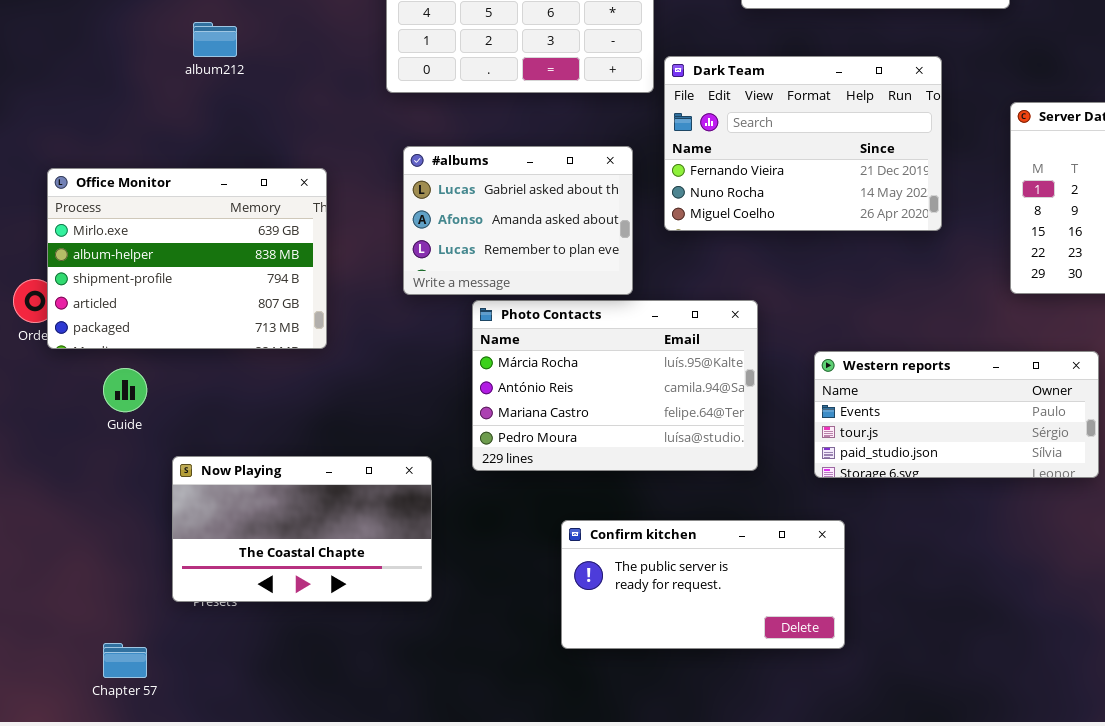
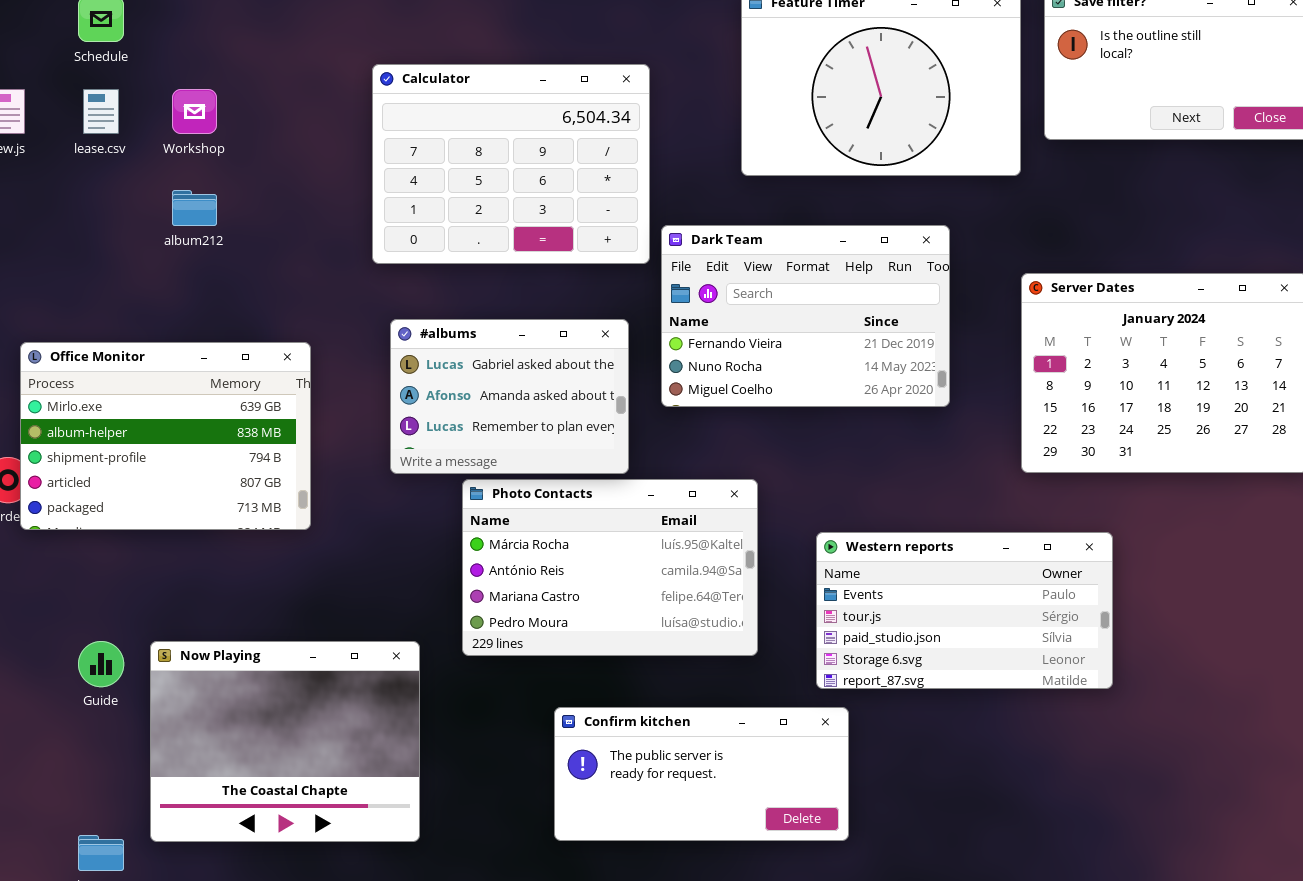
Western reports: [814,351,1099,478] -> [816,532,1113,689], resized
Guide: [103,368,147,412] -> [78,641,124,687], moved
Now Playing: [172,456,432,602] -> [150,641,420,842], resized

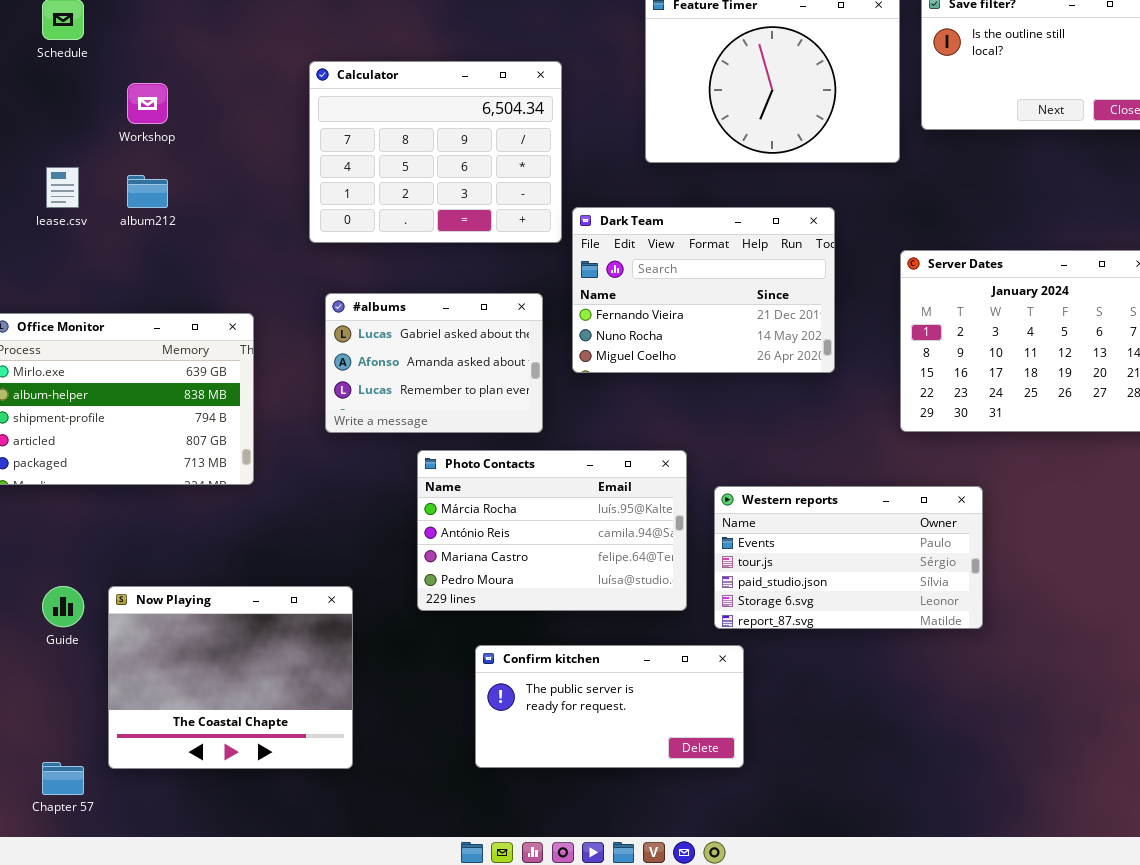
lease.csv: [83,89,119,134] -> [46,167,79,208], moved
Photo Contacts: [462,479,758,656] -> [417,450,687,611], moved

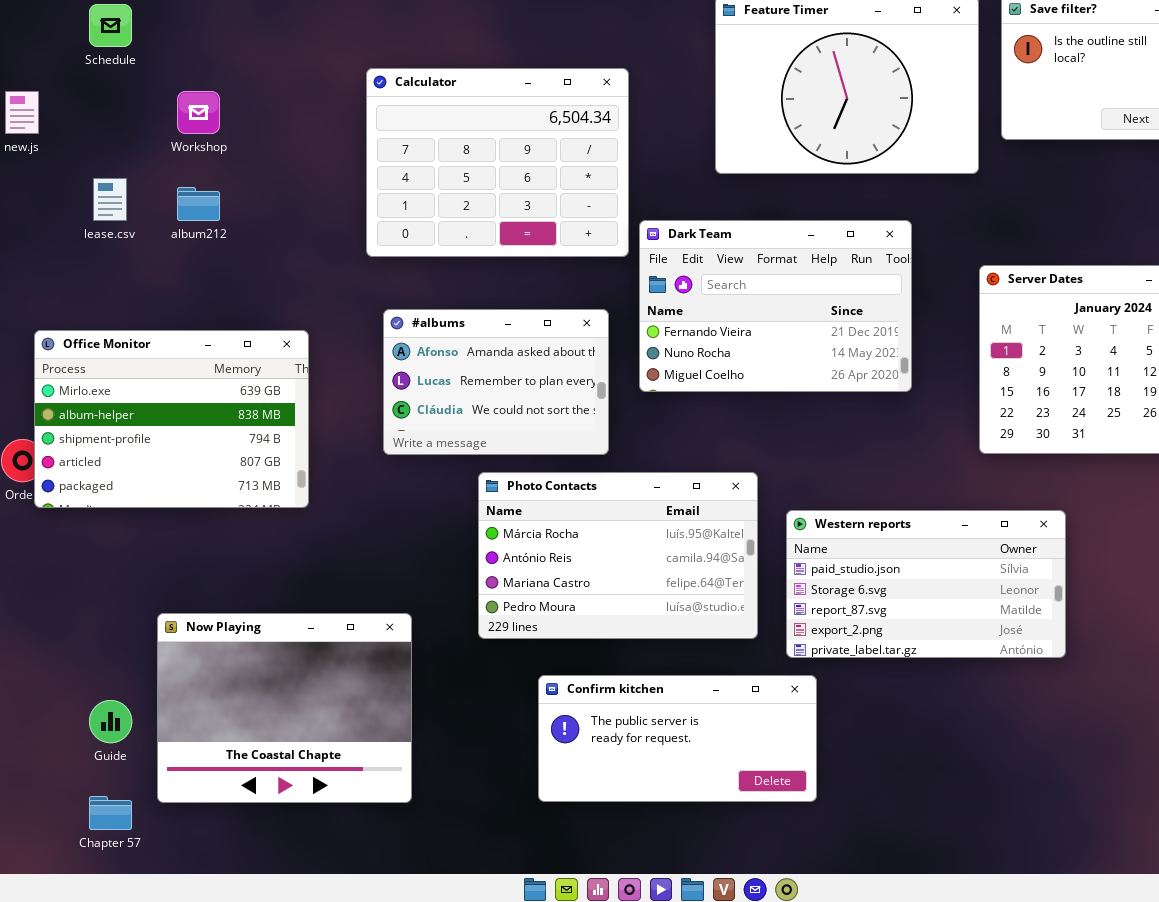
#albums: [325,293,543,433] -> [383,309,609,455], scrolled down 1 row
Western reports: [714,486,983,629] -> [786,510,1066,658], scrolled down 2 rows
Guide: [42,586,84,627] -> [89,700,132,743], moved

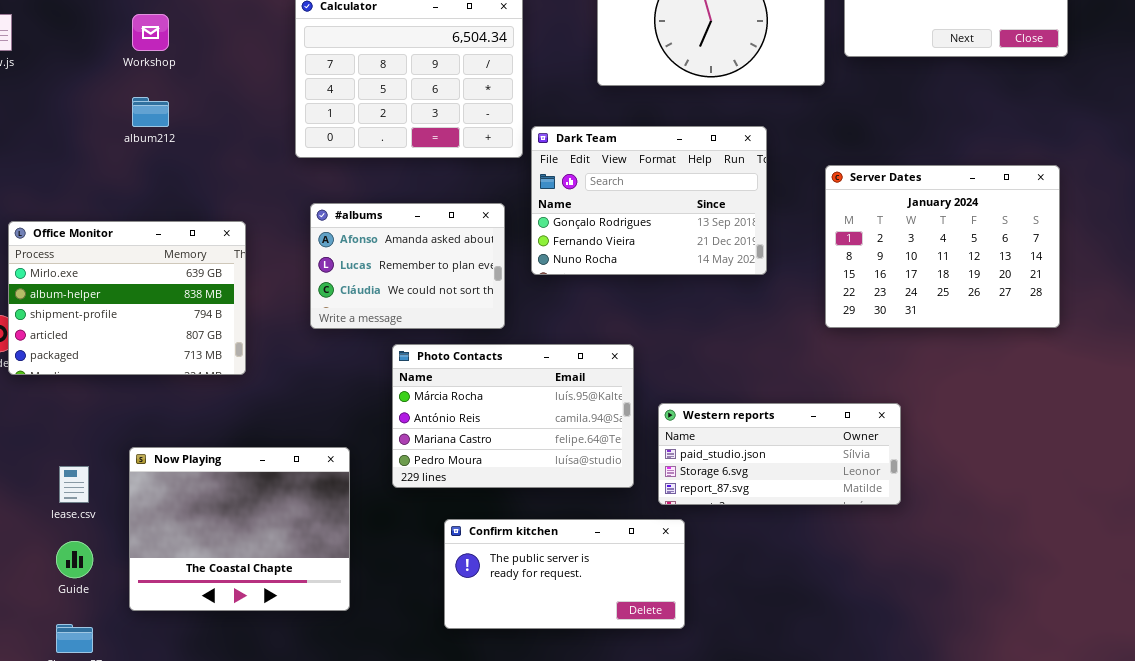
lease.csv: [93,178,127,221] -> [59,466,89,503], moved
Dark Team: [639,220,912,392] -> [531,126,767,275], scrolled up 1 row
Western reports: [786,510,1066,658] -> [658,403,901,505], resized
Now Playing: [157,613,412,803] -> [129,447,350,611], moved

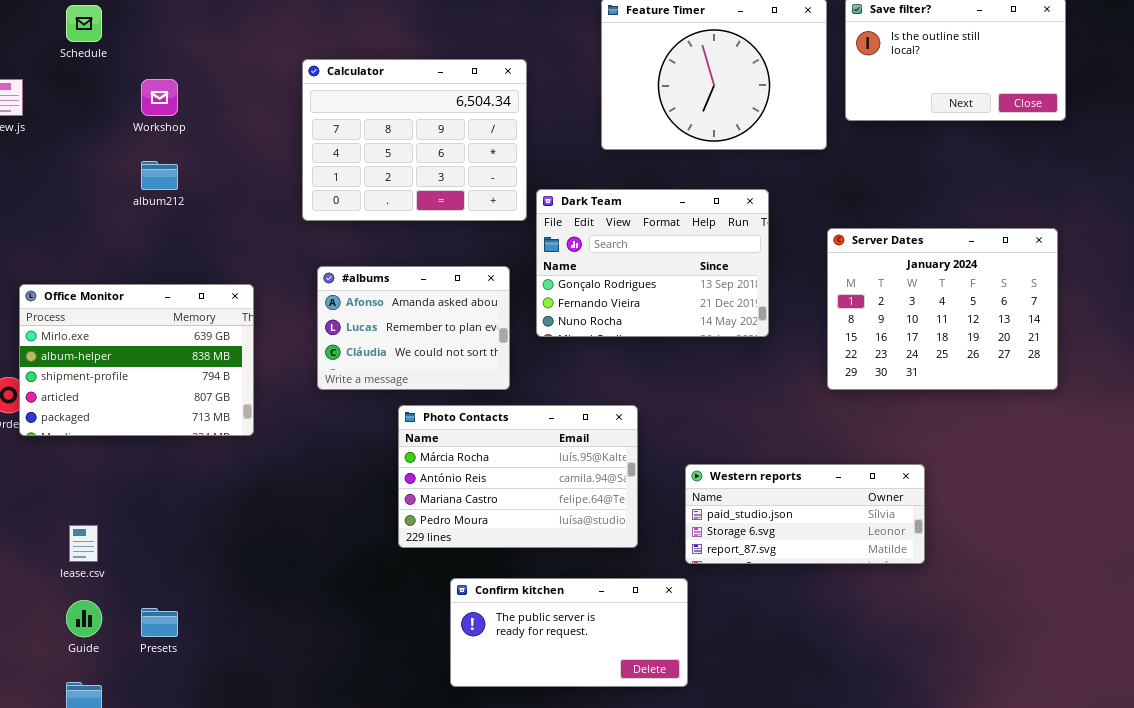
Western reports: [658,403,901,505] -> [685,464,925,564], moved
Now Playing: [129,447,350,611] -> none, closed

